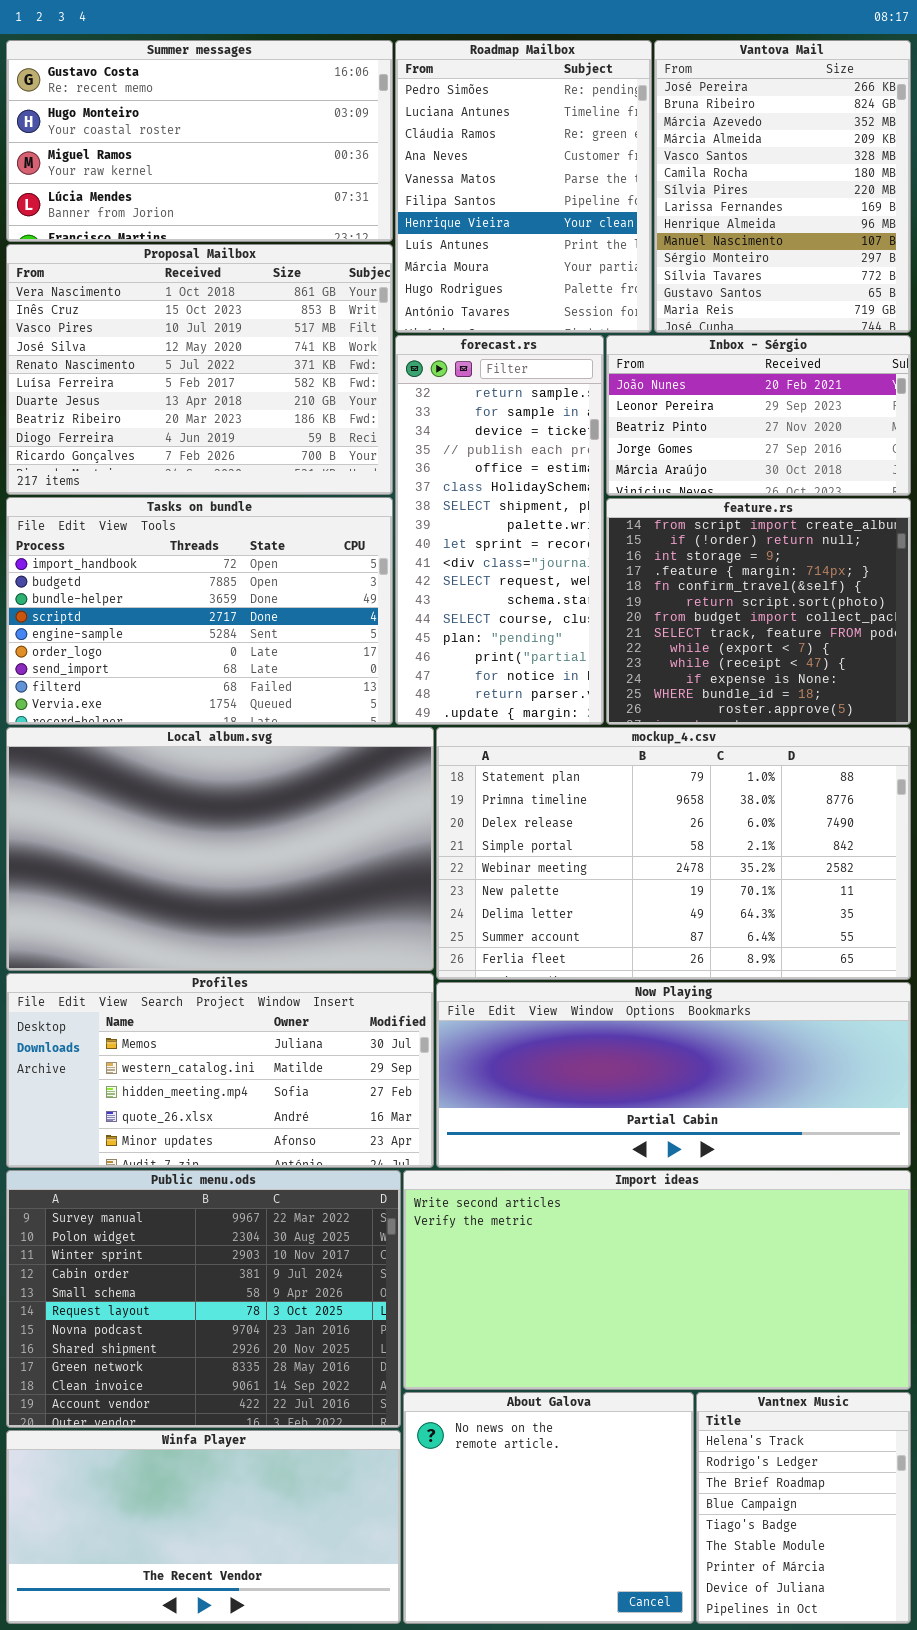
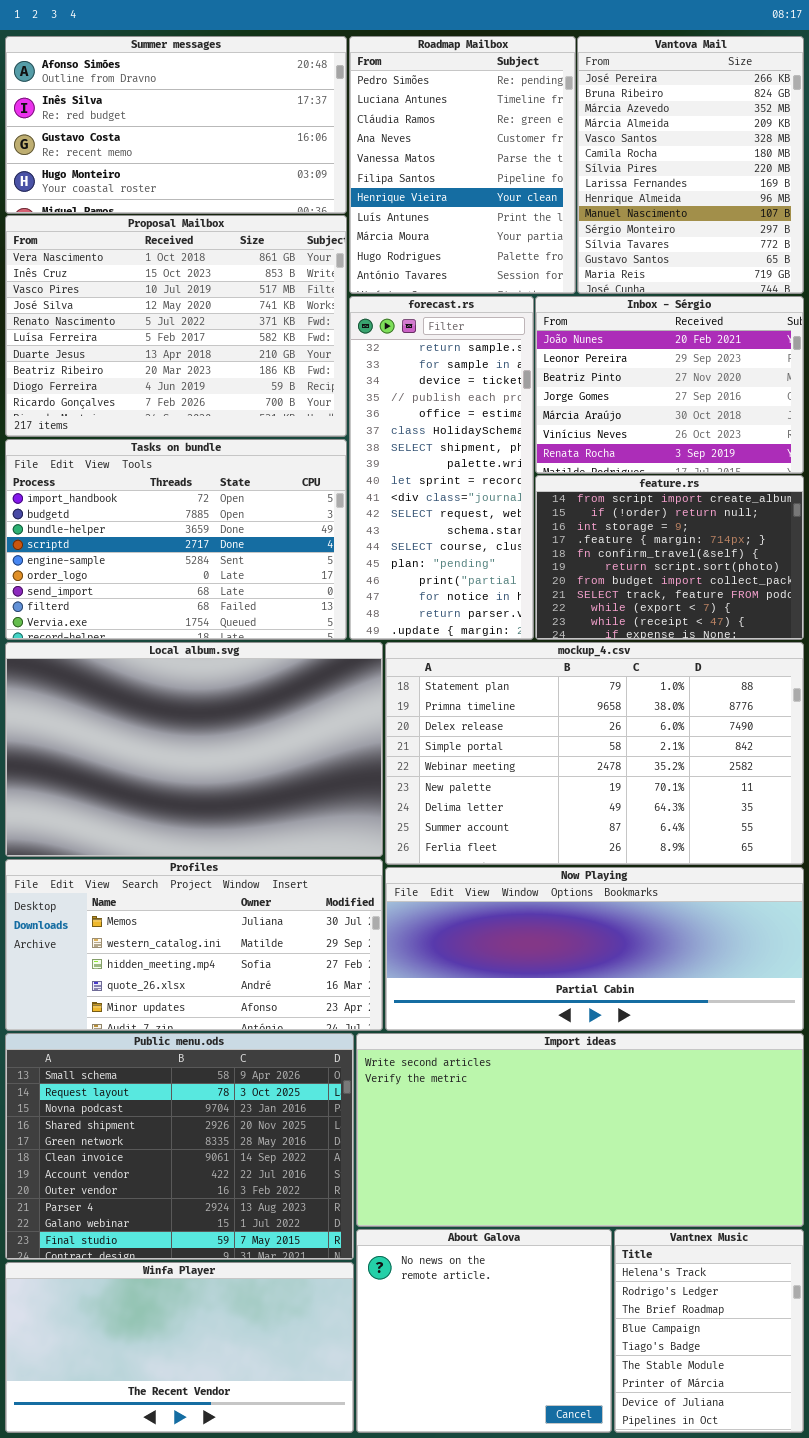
Summer messages: [6,40,393,242] -> [5,36,347,214], scrolled up 2 rows
Inbox - Sérgio: [606,335,911,496] -> [535,296,804,474], resized
feature.rs: [606,498,911,725] -> [535,475,804,640], resized
Public menu.ods: [6,1170,401,1428] -> [5,1033,354,1260], scrolled down 4 rows

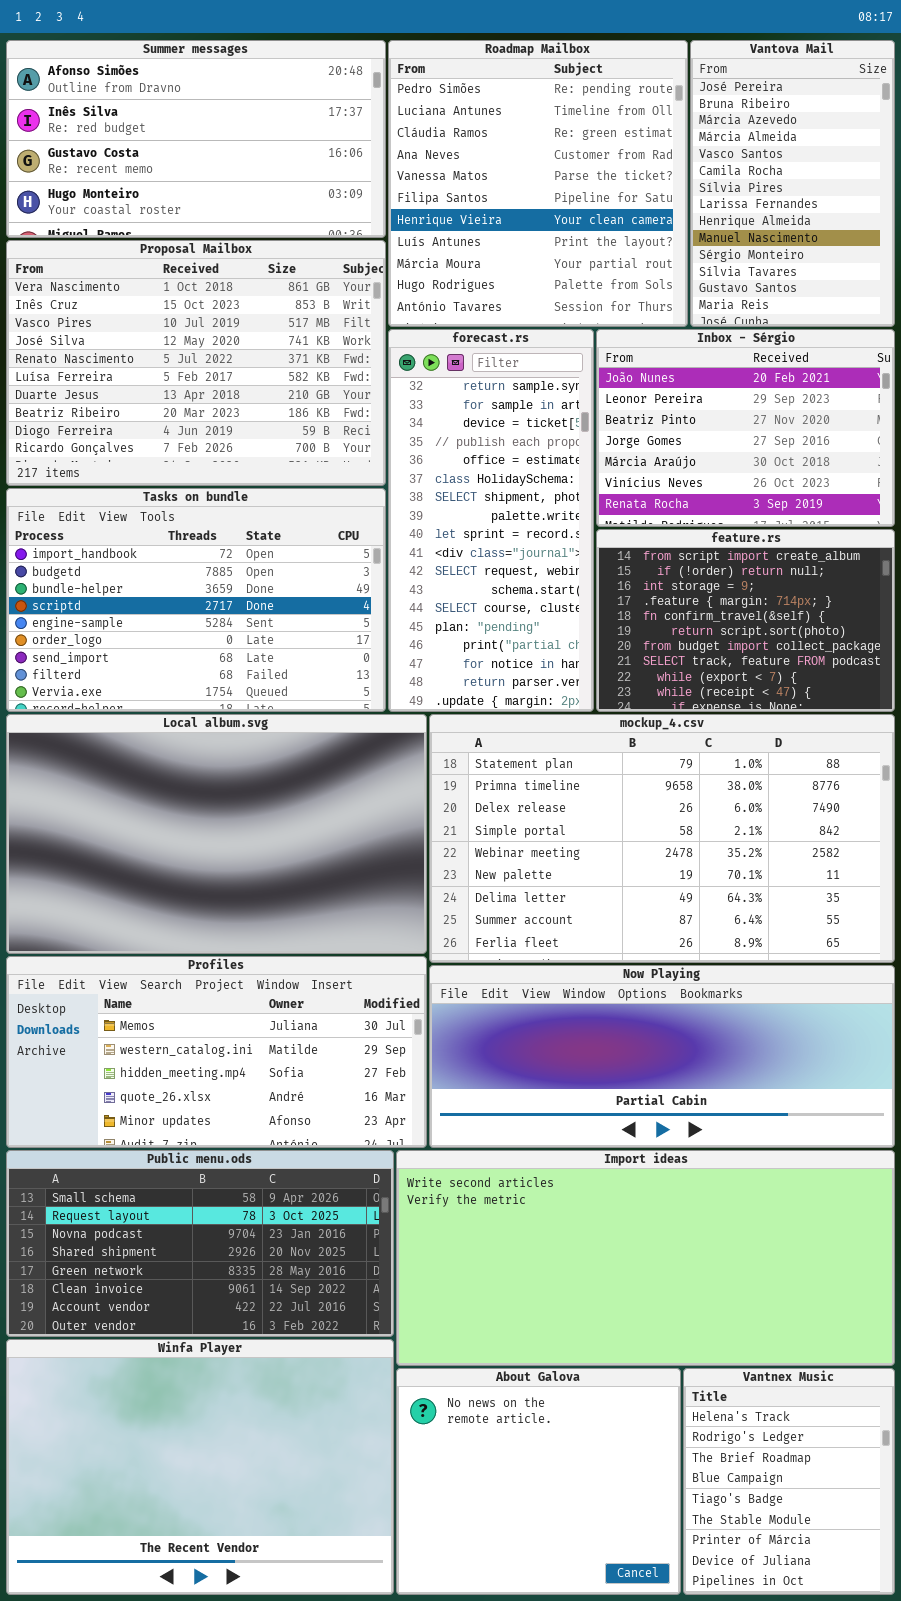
Roadmap Mailbox: [349,36,576,294] -> [388,40,688,327], resized
Vantova Mail: [577,36,804,294] -> [690,40,895,327], resized
Public menu.ods: [5,1033,354,1260] -> [6,1150,394,1337], resized
Winfa Player: [5,1262,354,1433] -> [6,1339,394,1595], resized

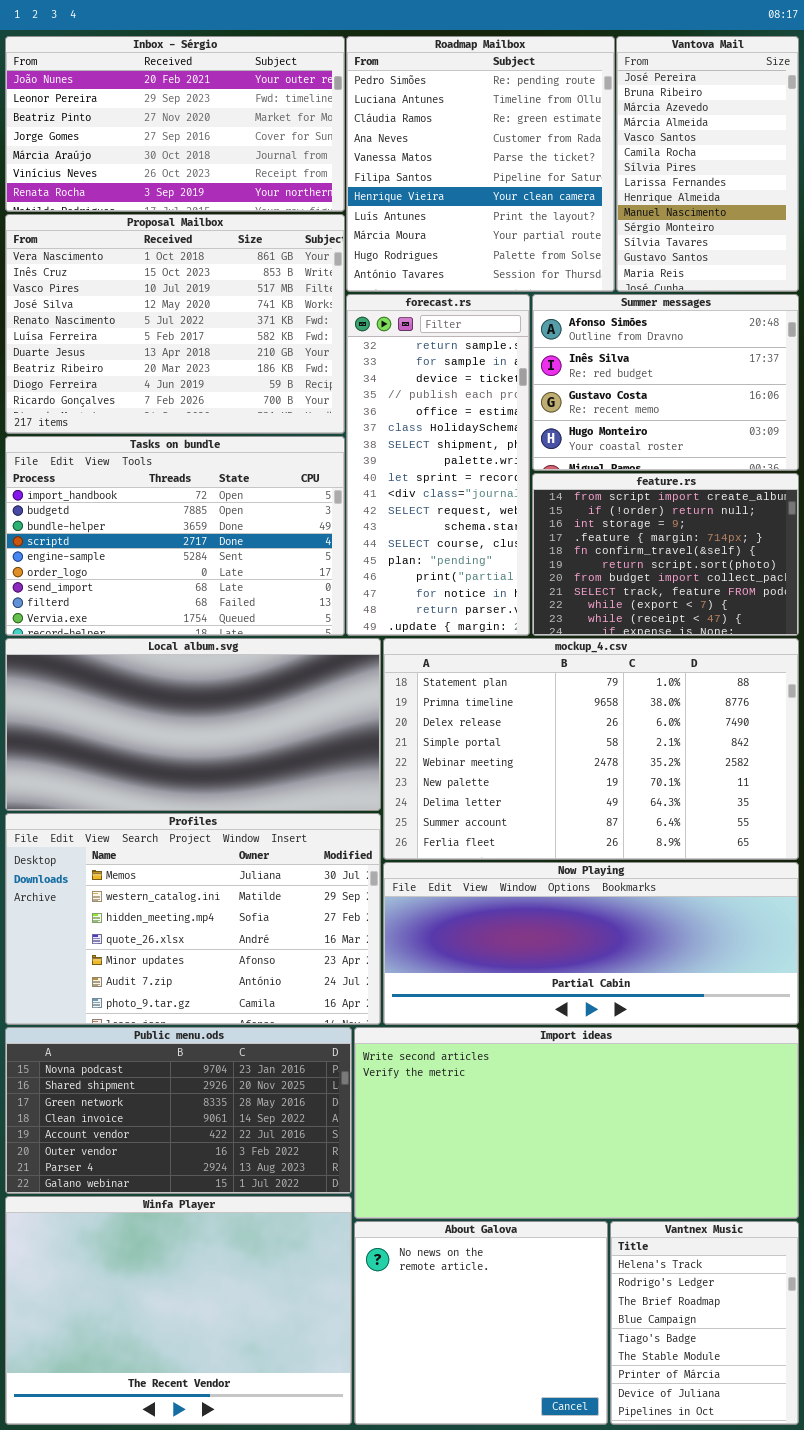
Summer messages: [6,40,386,238] -> [532,294,799,471], moved, resized
Inbox - Sérgio: [596,329,895,527] -> [5,36,345,212], moved, resized
Local album.svg: [6,714,427,954] -> [5,638,381,811], resized
Profiles: [6,956,427,1148] -> [5,813,381,1025], resized
Public menu.ods: [6,1150,394,1337] -> [5,1027,352,1194], scrolled down 2 rows

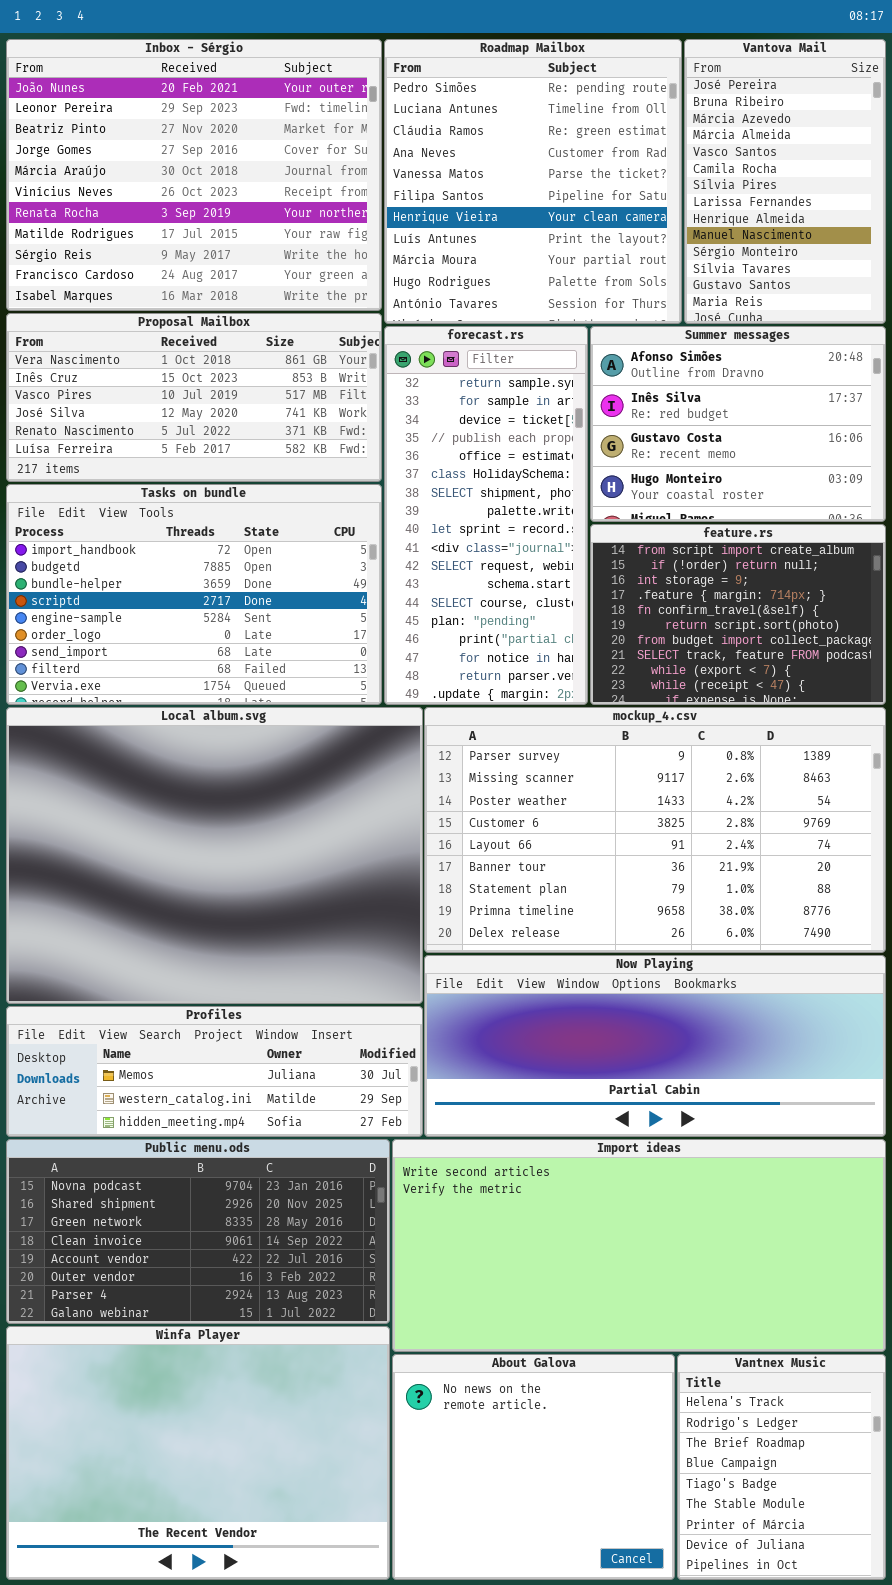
Inbox - Sérgio: [5,36,345,212] -> [6,39,382,311], resized
Proposal Mailbox: [5,214,345,434] -> [6,313,382,482], resized
Local album.svg: [5,638,381,811] -> [6,707,423,1004], resized
mockup_4.csv: [383,638,799,860] -> [424,707,886,953], scrolled up 6 rows
Profiles: [5,813,381,1025] -> [6,1006,423,1137], resized

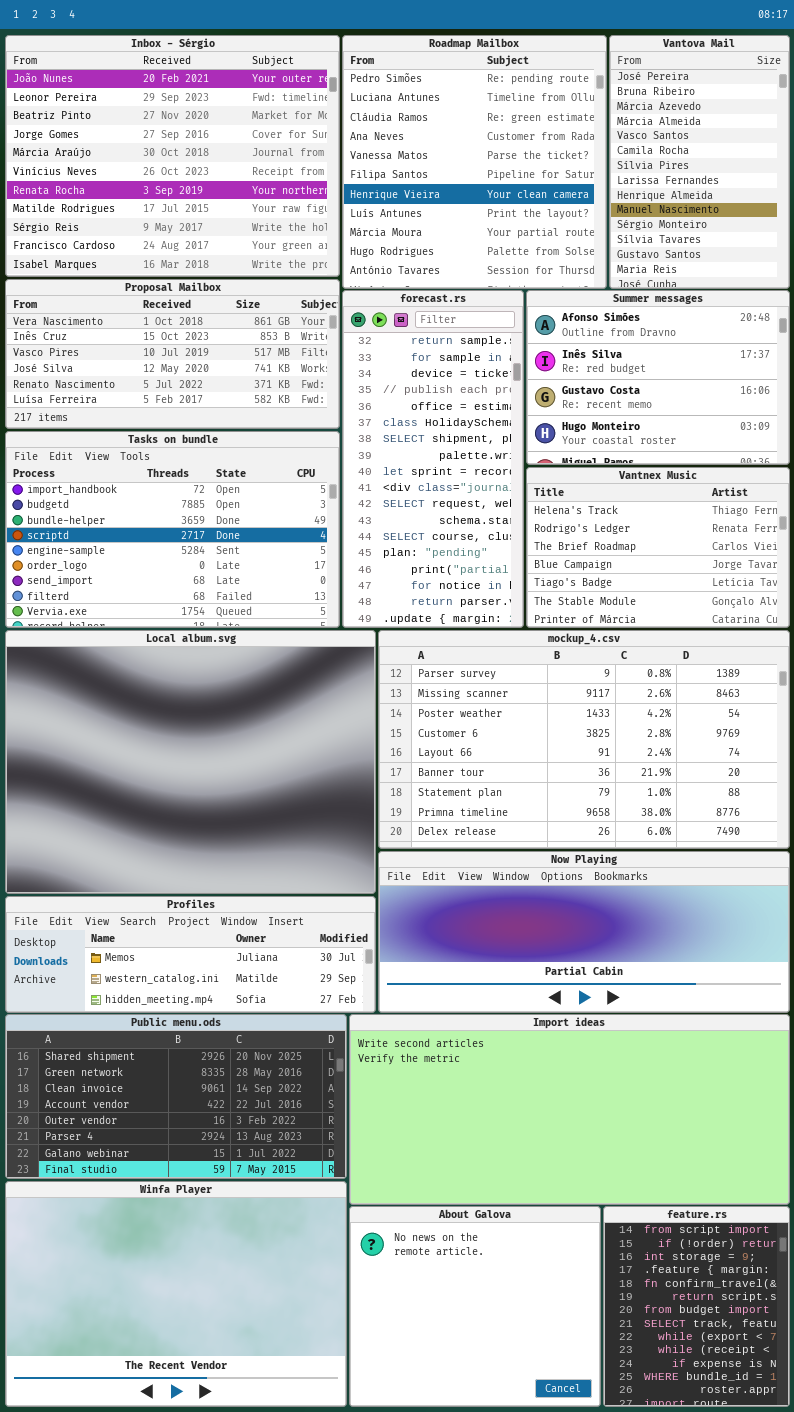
feature.rs: [590,524,886,705] -> [603,1206,790,1407], moved, resized
Public menu.ods: [6,1139,390,1324] -> [5,1014,347,1179], scrolled down 1 row
Vantnex Music: [677,1354,886,1580] -> [526,467,790,628], moved, resized

